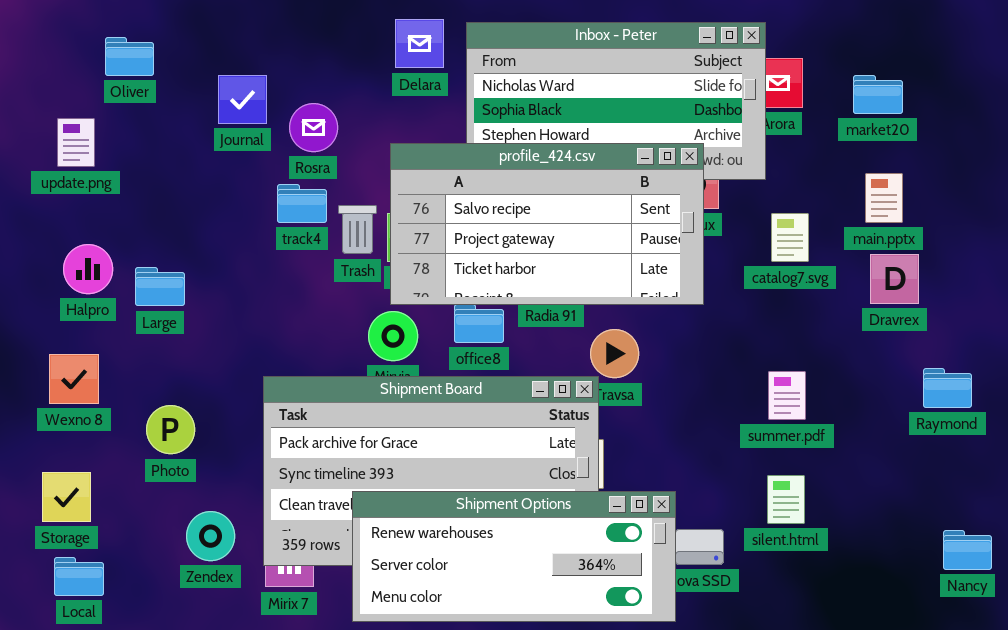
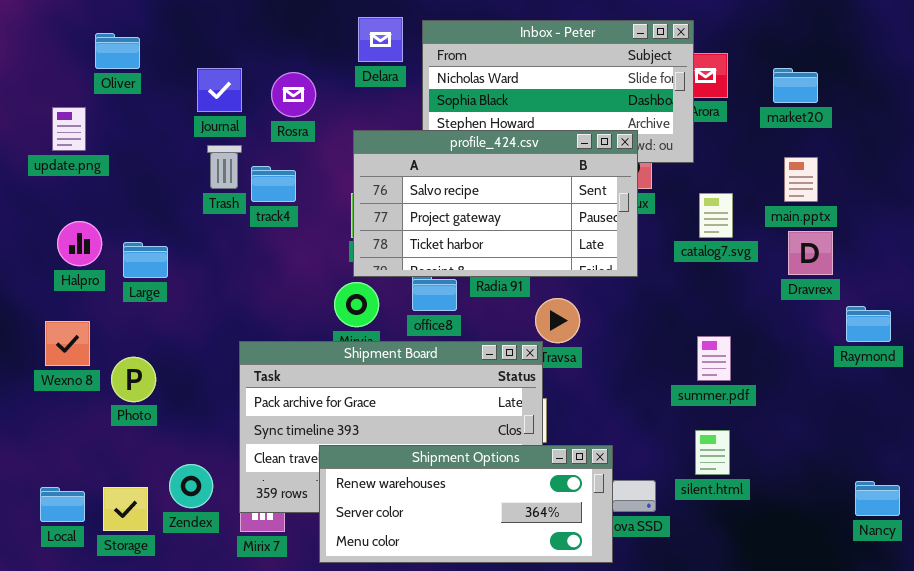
Rosra: [289,103,338,152] -> [271,72,316,117], moved
Trash: [338,205,377,254] -> [207,145,242,189], moved
Raymond: [923,368,972,408] -> [846,306,891,342], moved
Photo: [146,405,195,454] -> [111,357,156,402], moved
Storage: [42,472,91,522] -> [103,487,148,531], moved
Local: [54,557,104,596] -> [40,487,85,522], moved

